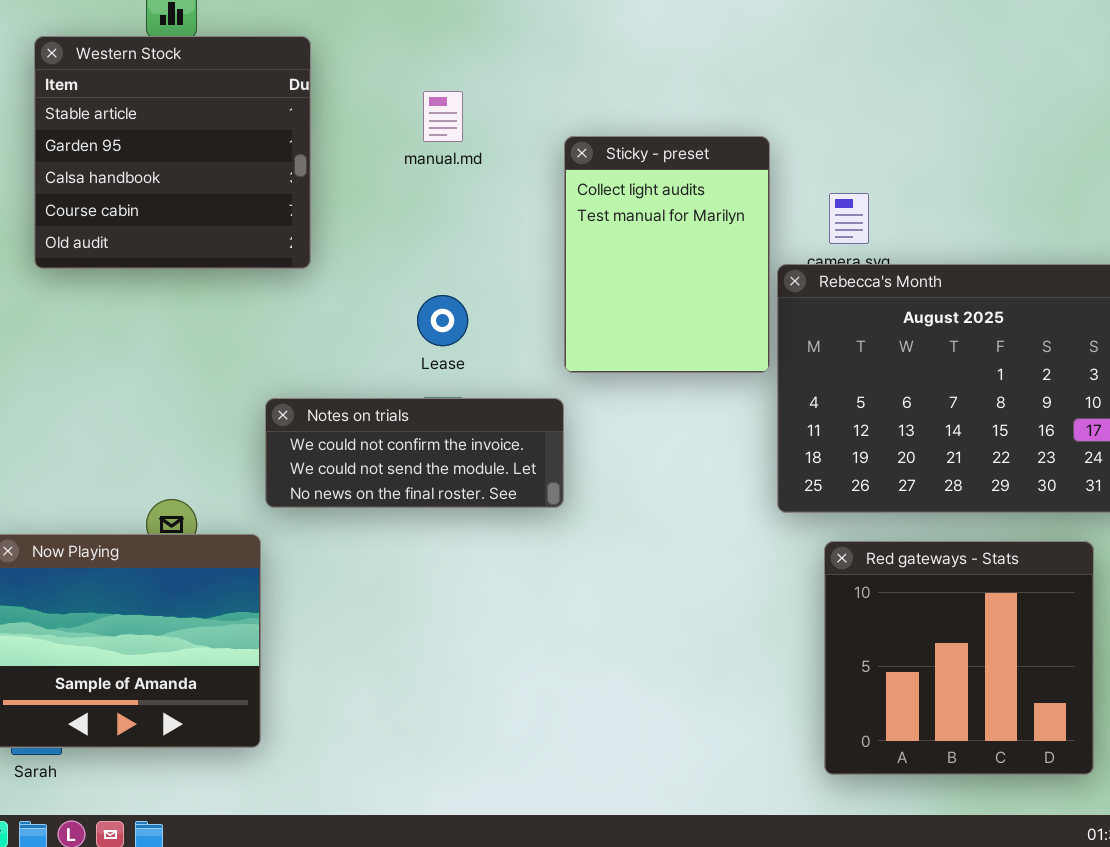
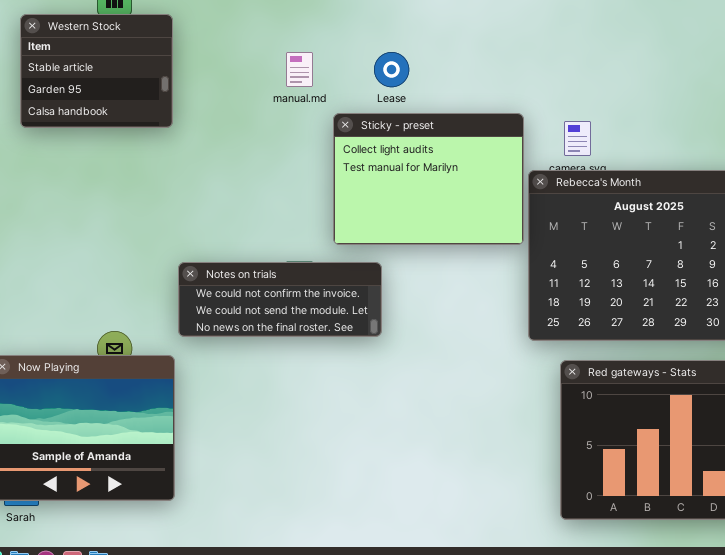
Western Stock: [34,36,311,269] -> [20,14,173,128], resized
Sticky - preset: [564,136,770,373] -> [333,113,524,245], resized
Lease: [417,295,468,346] -> [374,52,409,87], moved

